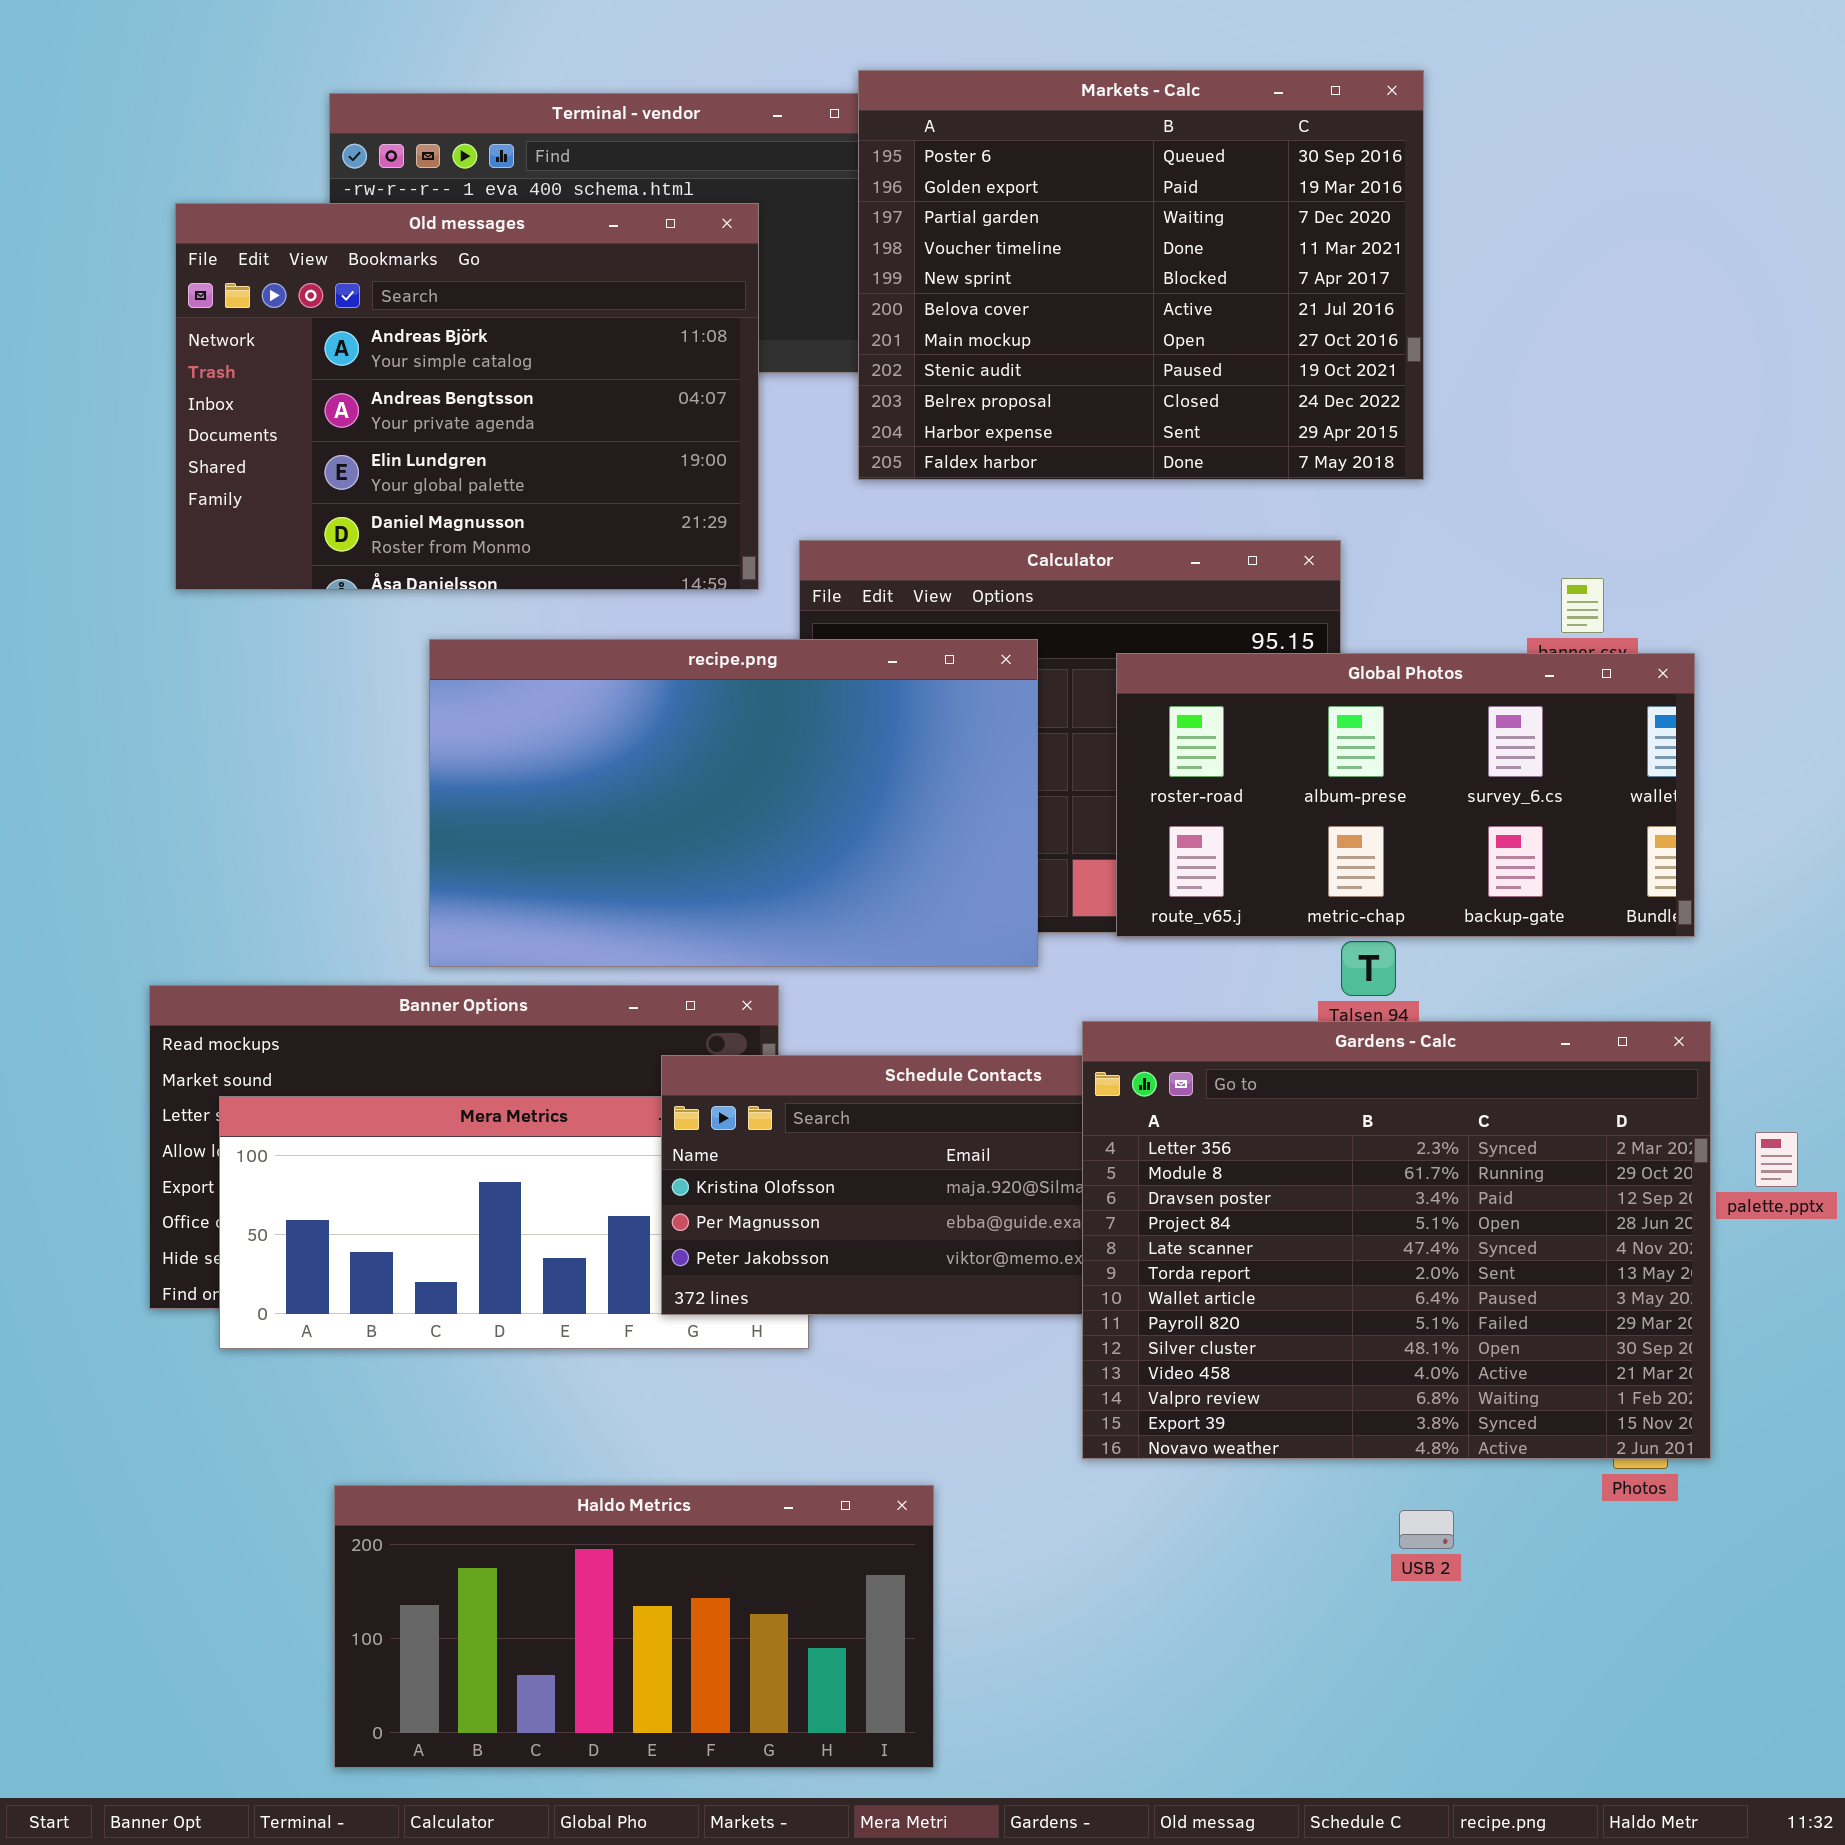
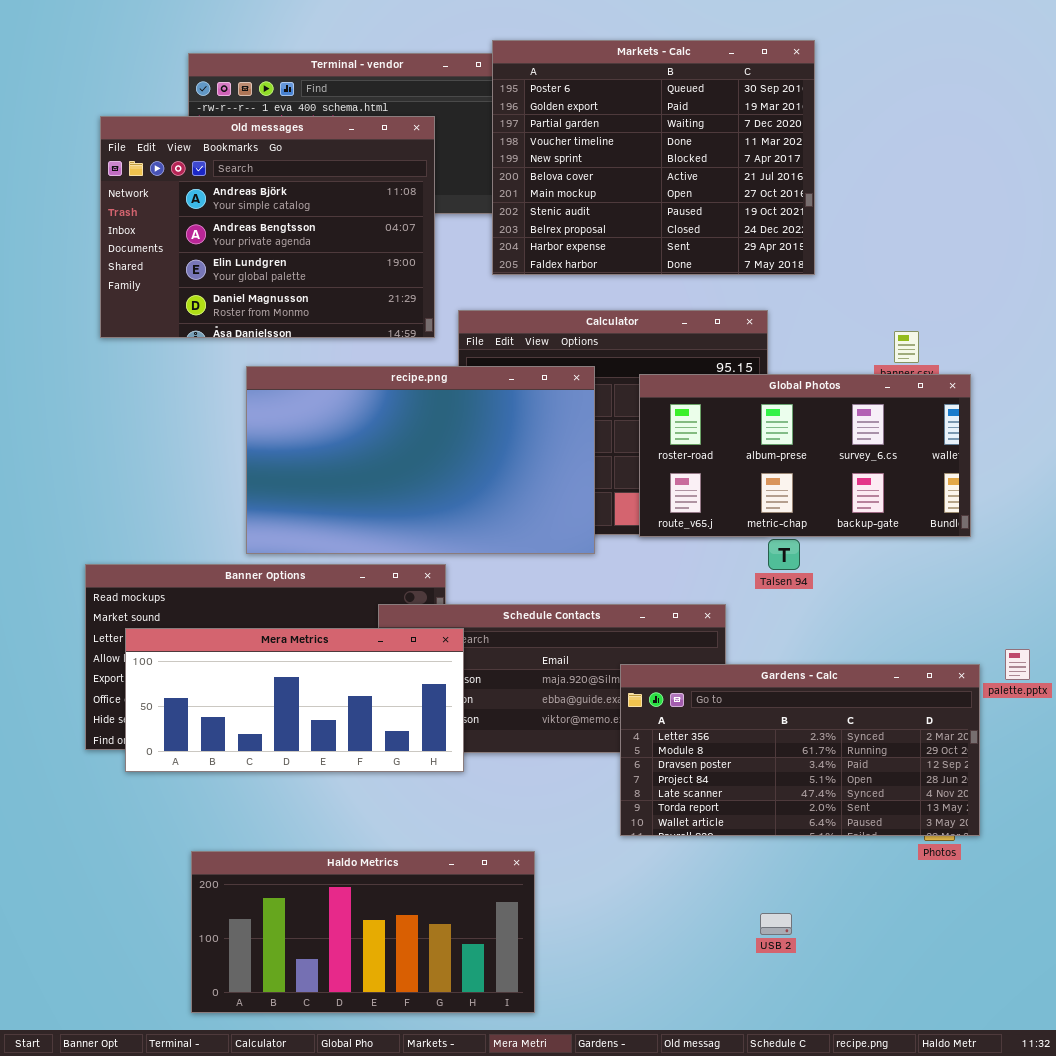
Gardens - Calc: [1082,1021,1711,1459] -> [620,664,980,836], resized
Mera Metrics: [219,1096,809,1349] -> [125,628,464,772], raised
USB 2: [1399,1510,1454,1549] -> [760,913,792,935], moved

